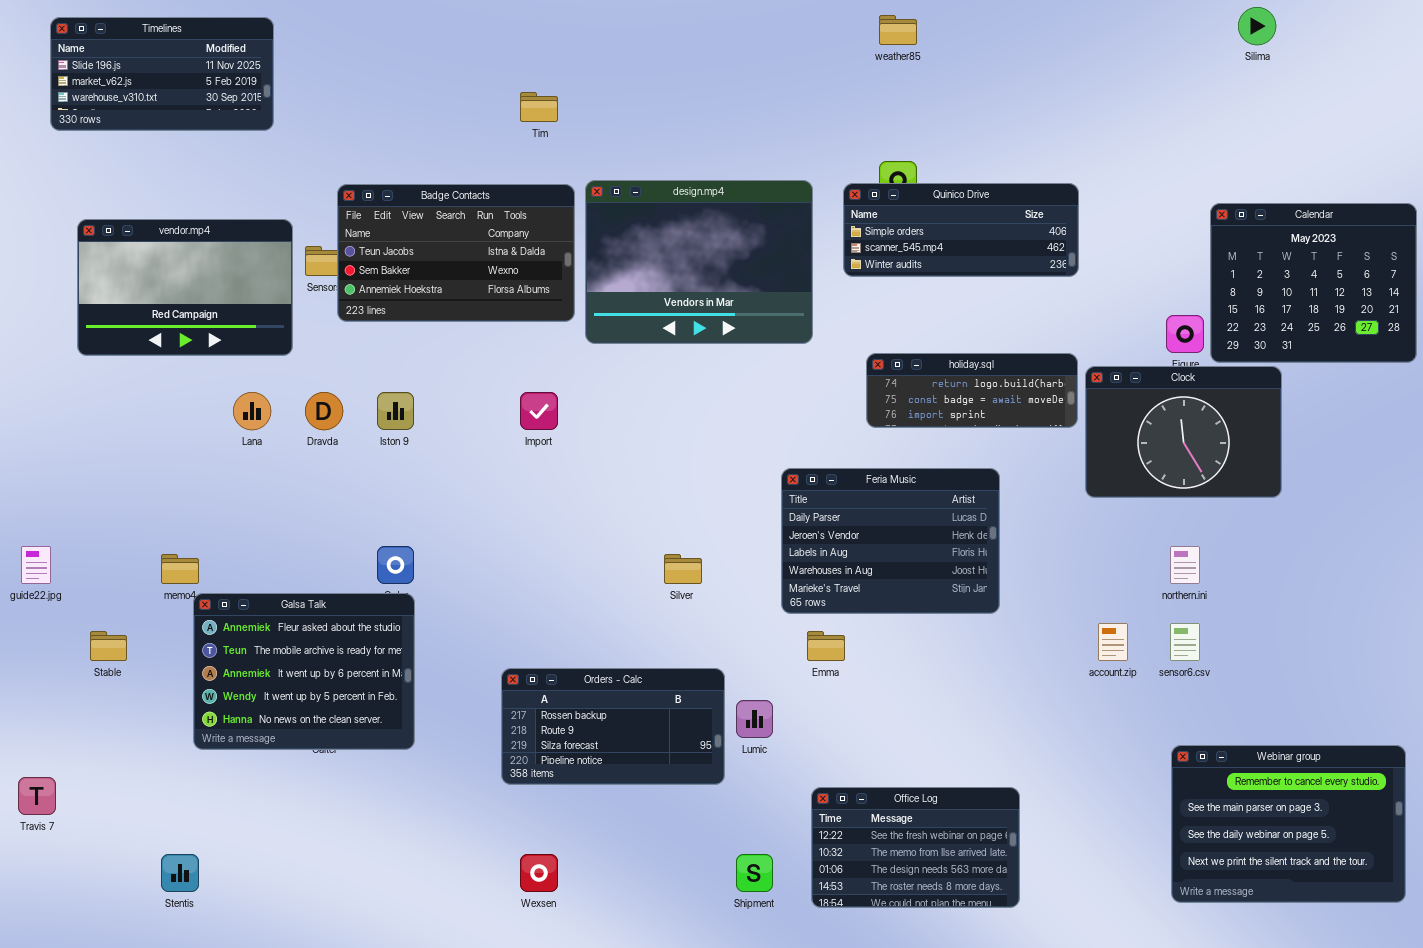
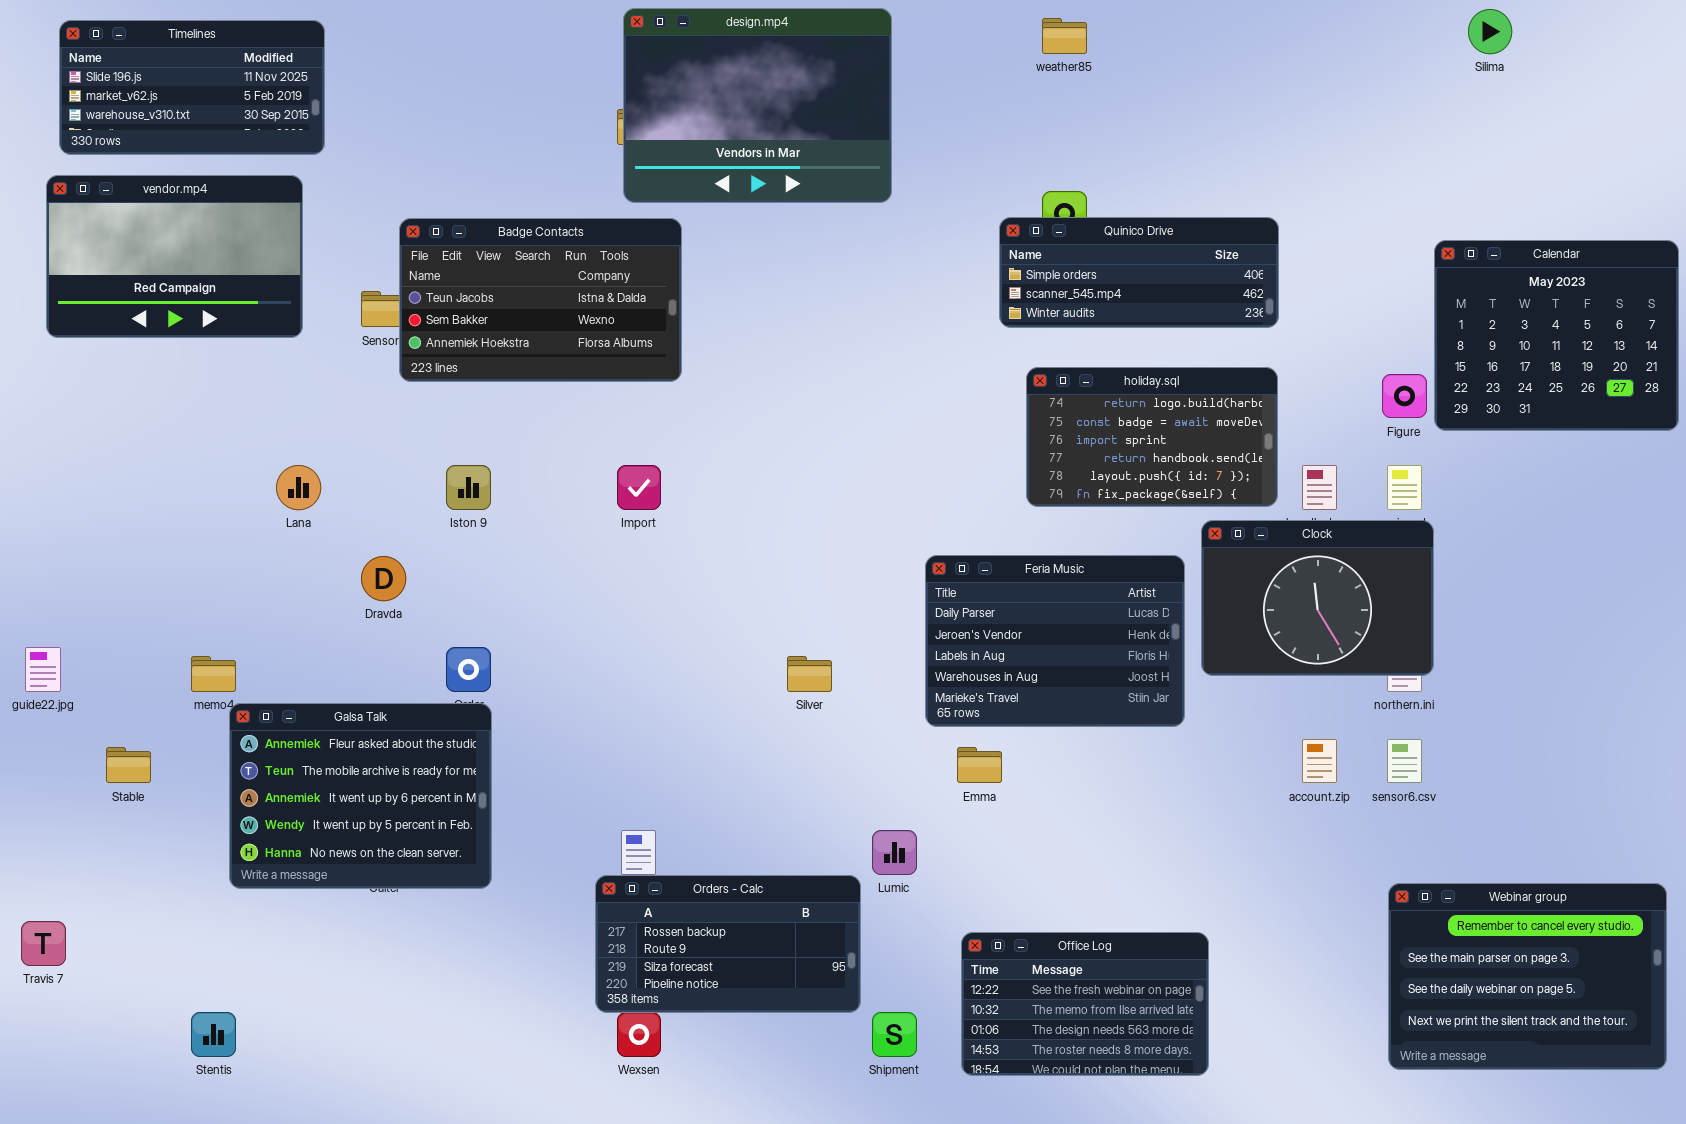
design.mp4: [585,180,813,344] -> [623,8,892,203], moved
vendor.mp4: [77,219,293,356] -> [46,175,303,338], moved
holiday.sql: [866,353,1078,428] -> [1026,367,1278,507], resized
Clock: [1085,366,1282,498] -> [1201,520,1434,676], moved
Dravda: [305,392,343,430] -> [361,556,406,601], moved
Orders - Calc: [501,668,725,785] -> [595,875,861,1013], moved

